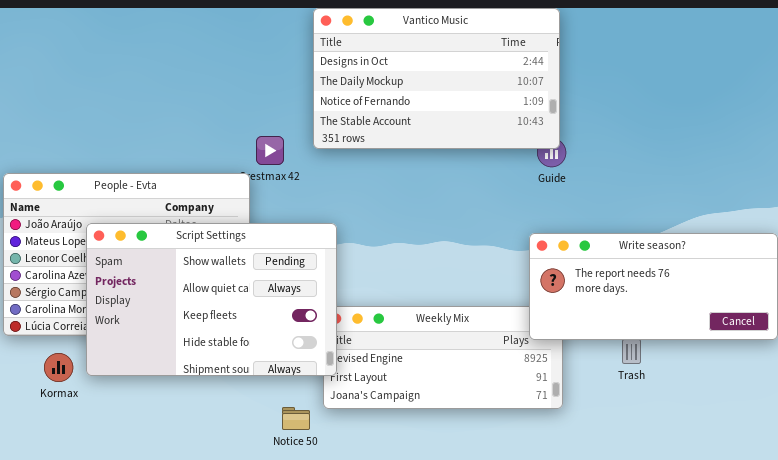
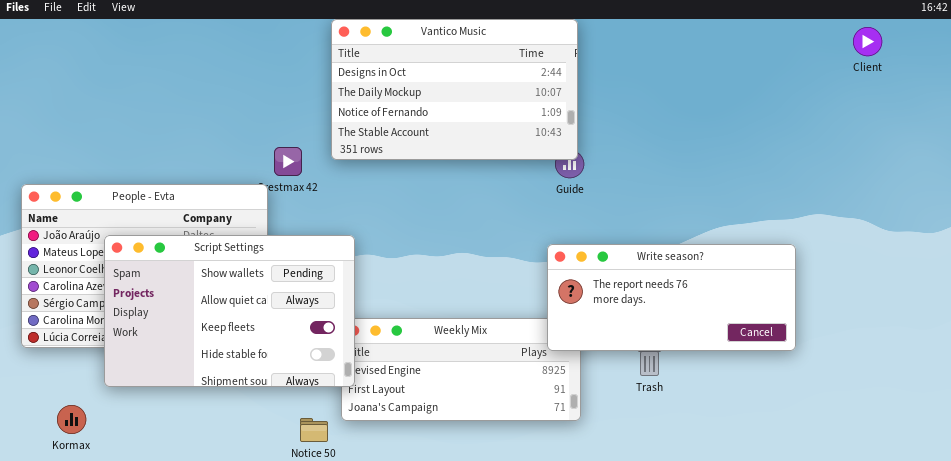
Kormax: [44,353,73,382] -> [57,405,86,434], moved

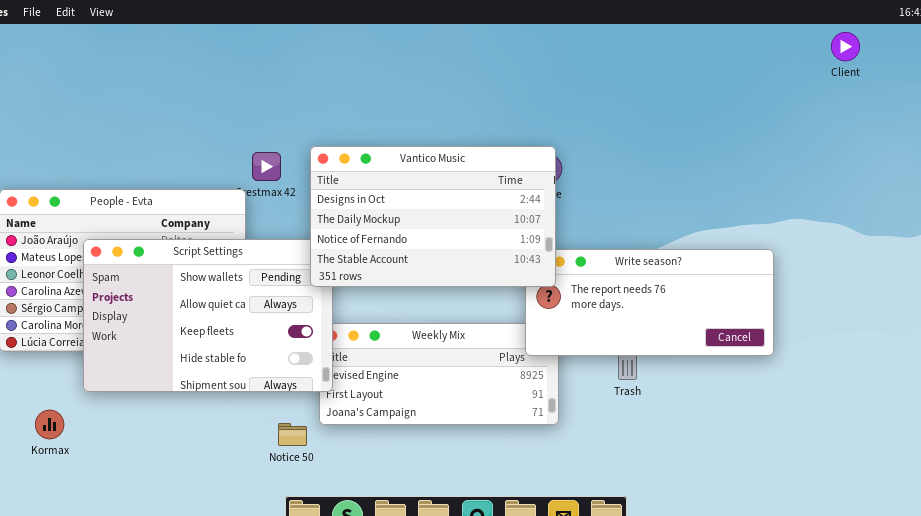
Vantico Music: [331,19,578,160] -> [310,146,556,287], moved

